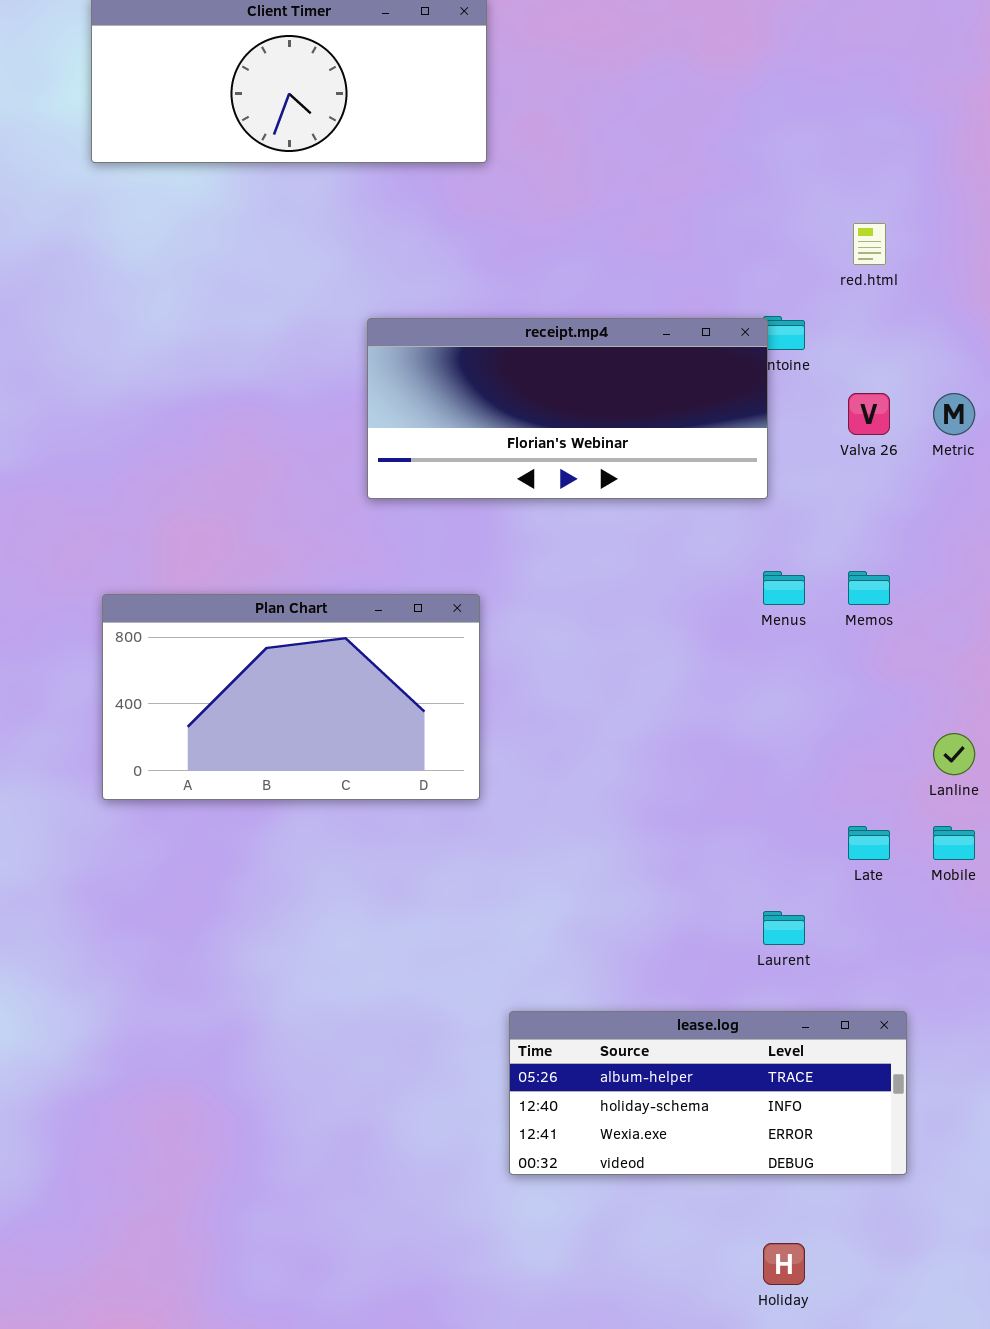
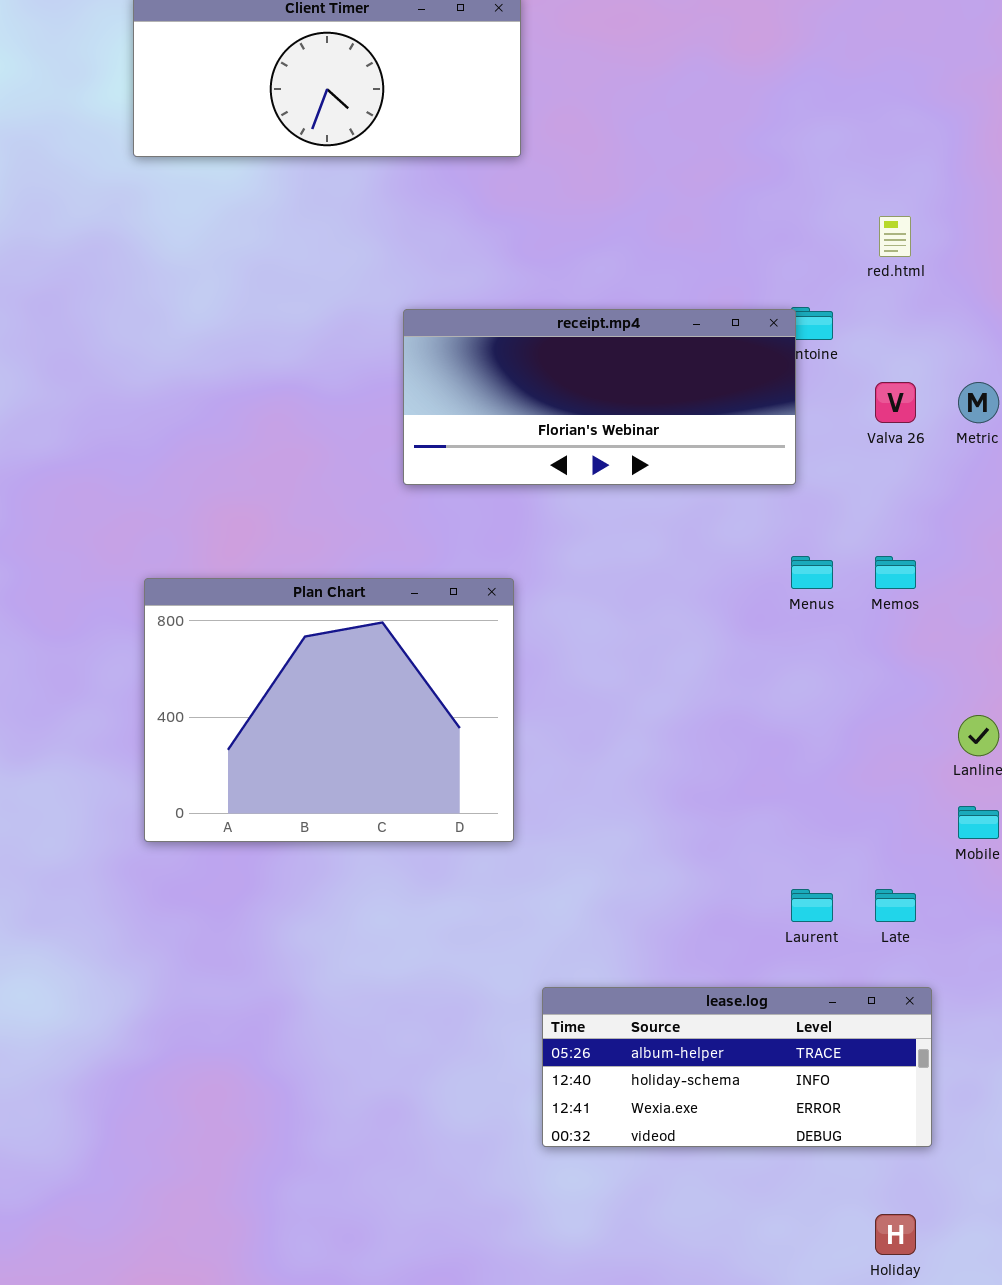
Plan Chart: [102,594,480,800] -> [144,578,514,842], resized
Late: [848,826,890,860] -> [875,889,916,922], moved
Holiday: [763,1243,805,1285] -> [875,1214,916,1255], moved

